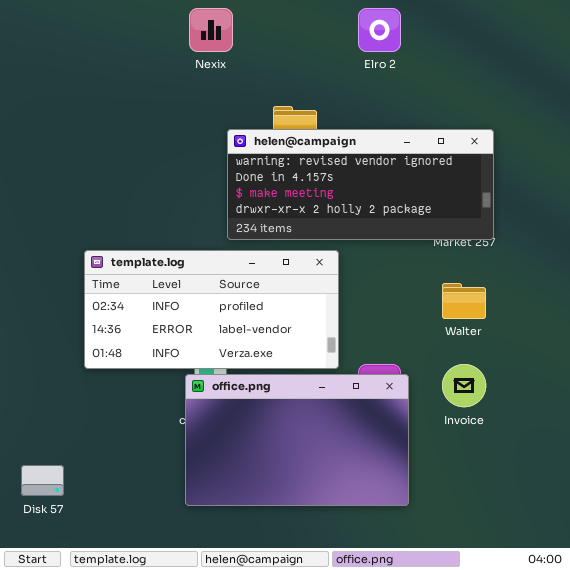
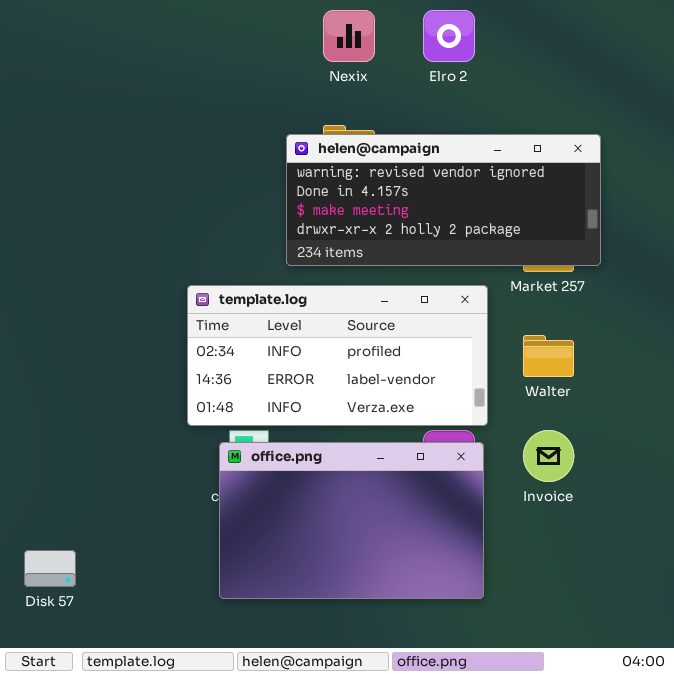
Nexix: [189,8,233,52] -> [323,10,375,62], moved
helen@campaign: [227,129,494,240] -> [286,134,601,266], moved
template.log: [84,250,339,369] -> [187,285,488,426], moved

